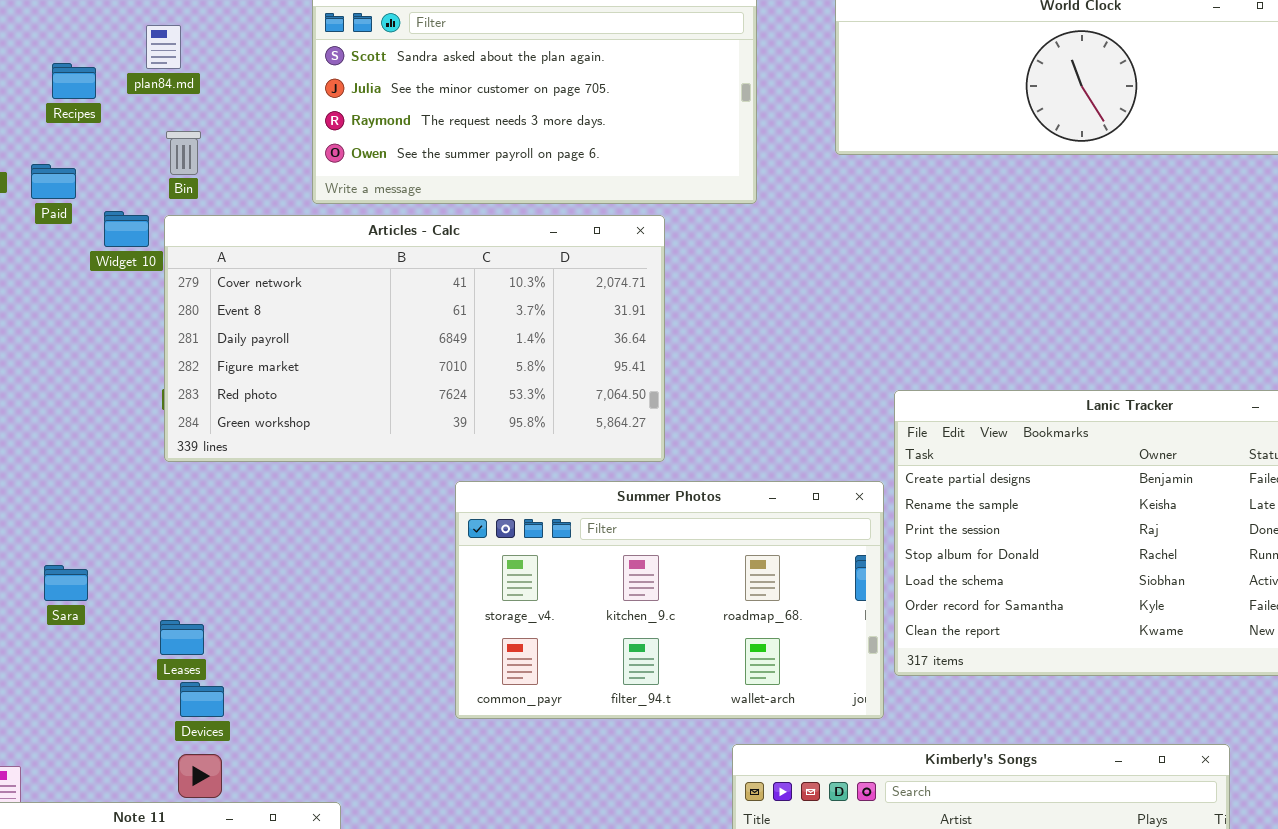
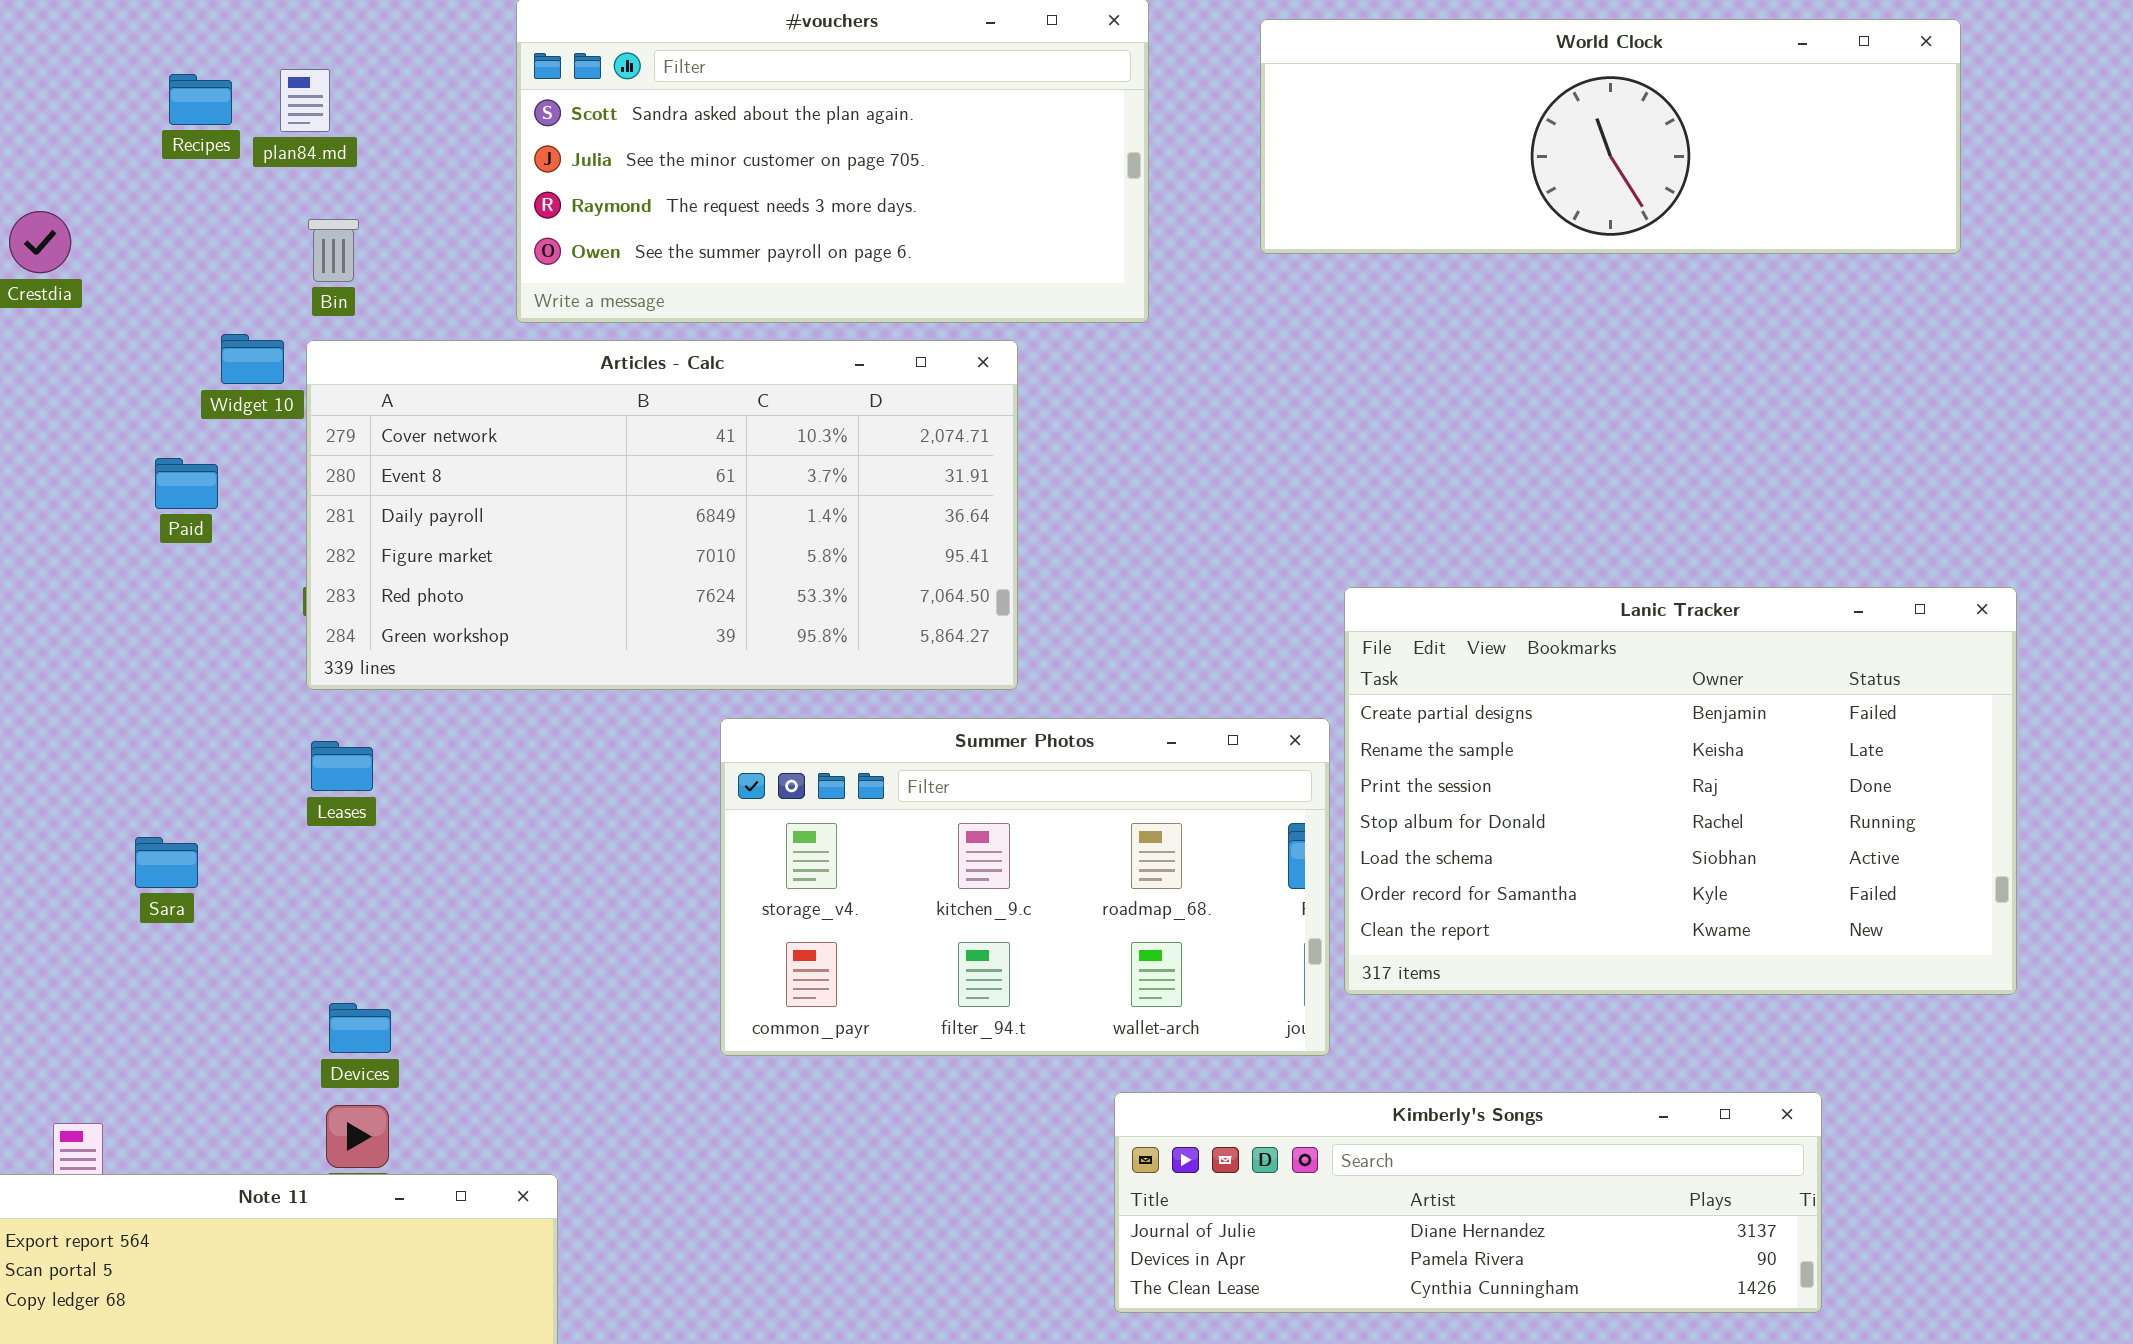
Recipes: [52,63,96,99] -> [169,74,232,125], moved
Paid: [31,164,76,199] -> [155,458,218,509], moved
Leases: [160,620,204,655] -> [311,741,373,791], moved

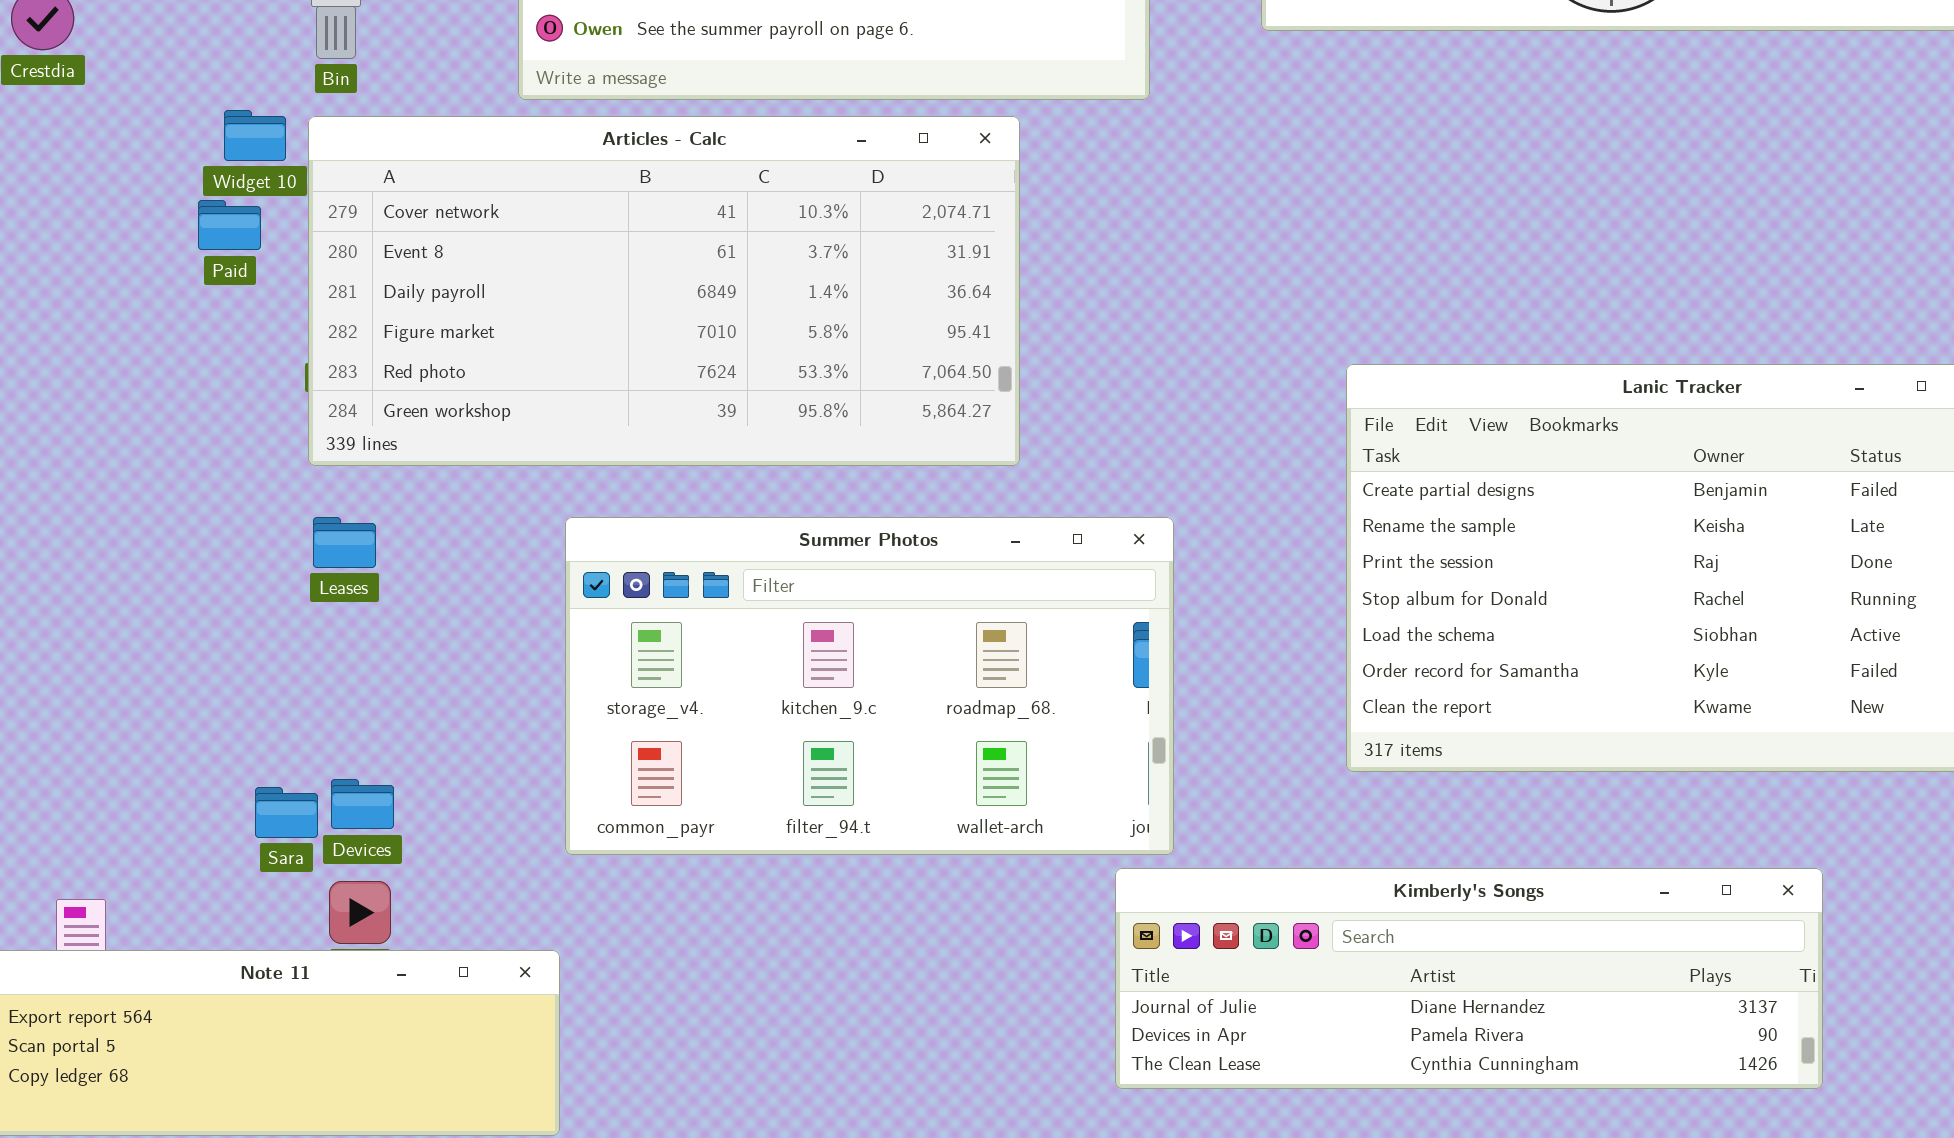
Paid: [155,458,218,509] -> [198,200,261,250], moved
Summer Photos: [720,718,1330,1056] -> [565,517,1174,855], moved
Sara: [135,837,198,888] -> [255,787,318,838], moved

